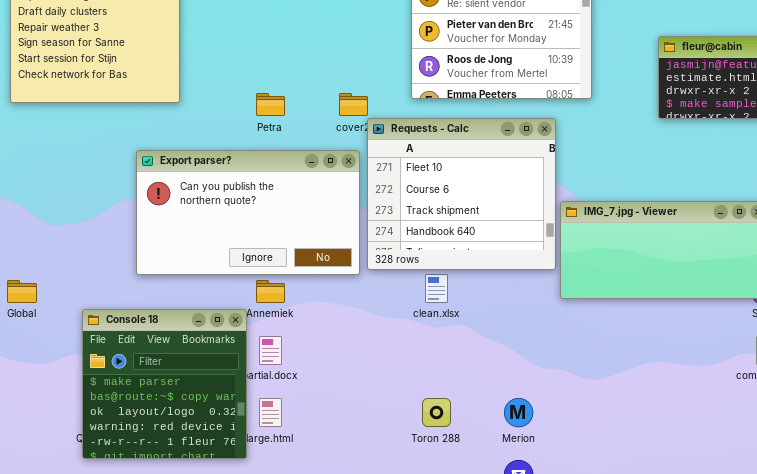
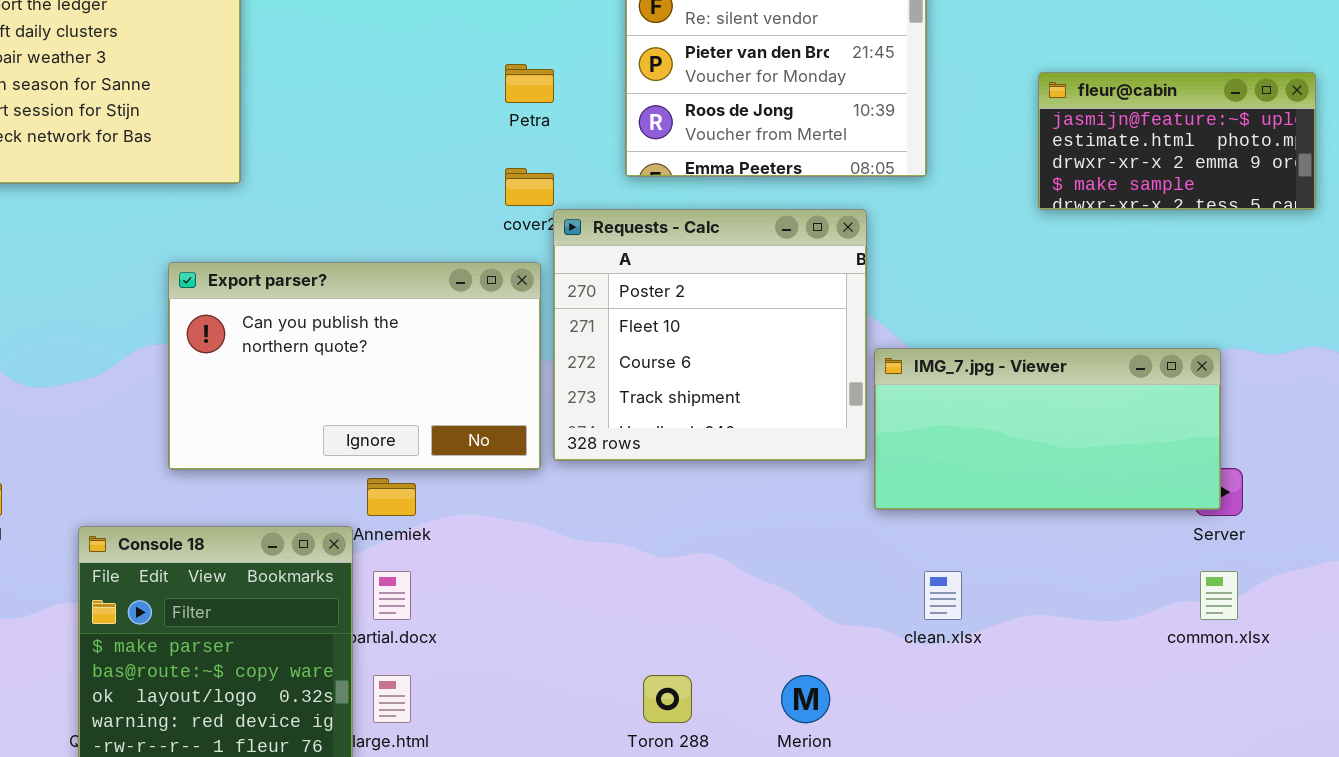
Petra: [256,93,285,116] -> [505,64,554,103], moved
Requests - Calc: [367,118,556,270] -> [553,209,867,461], scrolled up 1 row
clean.xlsx: [425,274,448,303] -> [924,571,962,620], moved

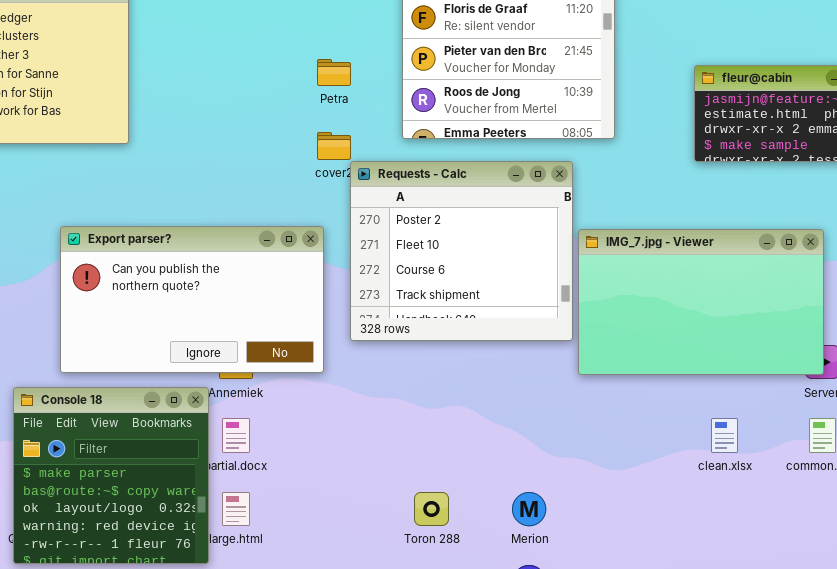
Export parser?: [168,262,541,470] -> [60,226,324,373], moved
IMG_7.jpg - Viewer: [874,348,1221,510] -> [578,229,824,375], resized
clean.xlsx: [924,571,962,620] -> [711,418,738,453], moved

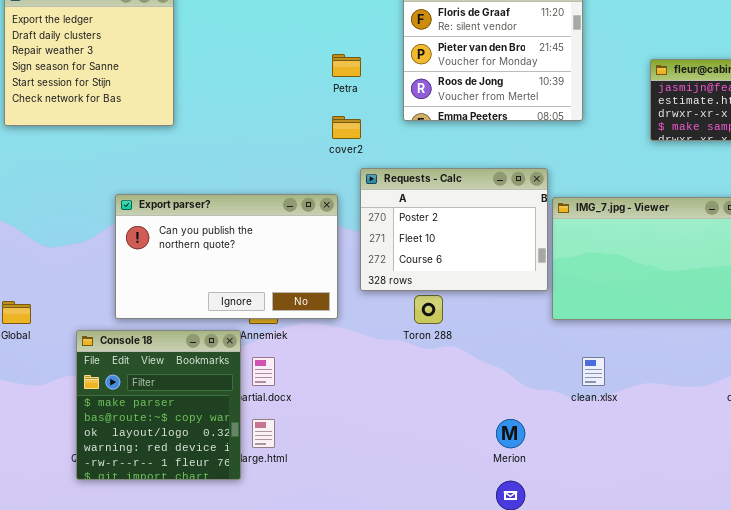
Requests - Calc: [350,161,573,341] -> [360,168,548,291], resized
clean.xlsx: [711,418,738,453] -> [582,357,605,386], moved
Toron 288: [414,492,449,526] -> [414,295,443,324], moved

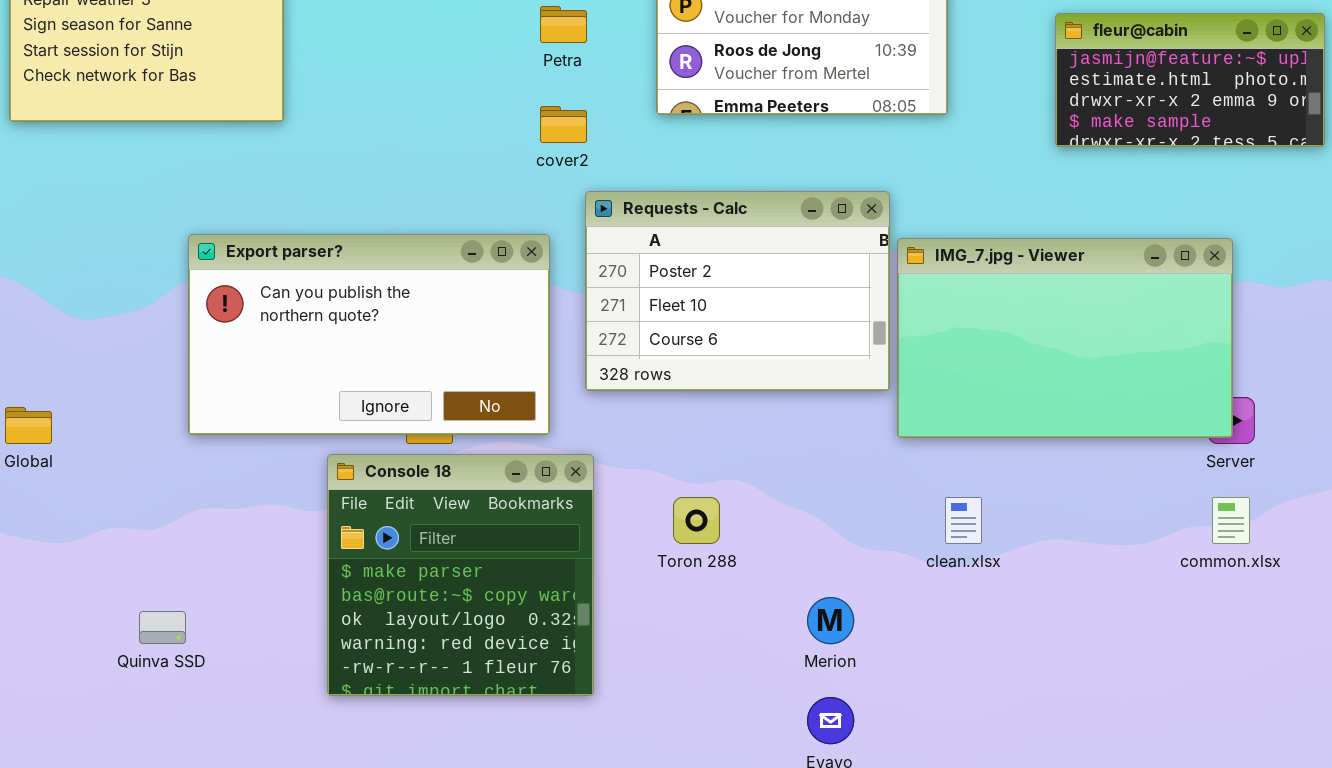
Toron 288: [414,295,443,324] -> [673,497,720,544], moved
Console 18: [76,330,241,480] -> [327,454,594,696], moved

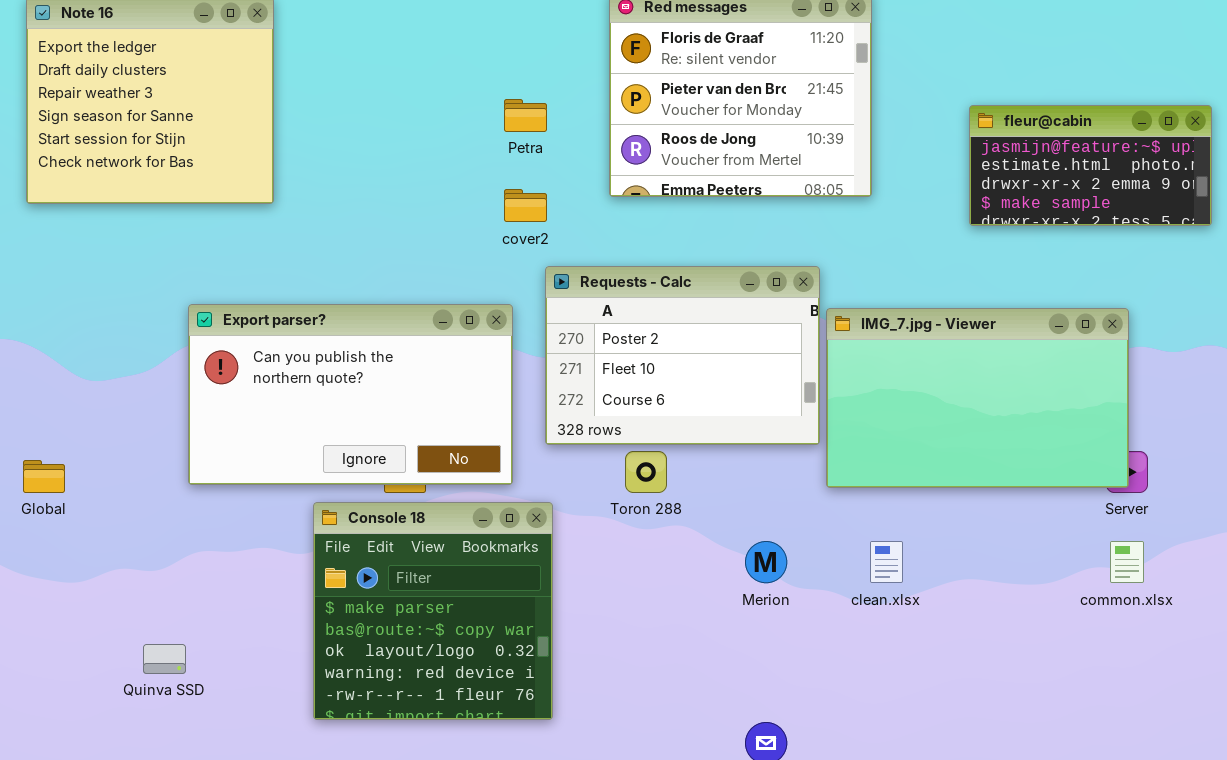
Toron 288: [673,497,720,544] -> [625,451,667,493], moved
Merion: [807,597,854,644] -> [745,541,787,583], moved

